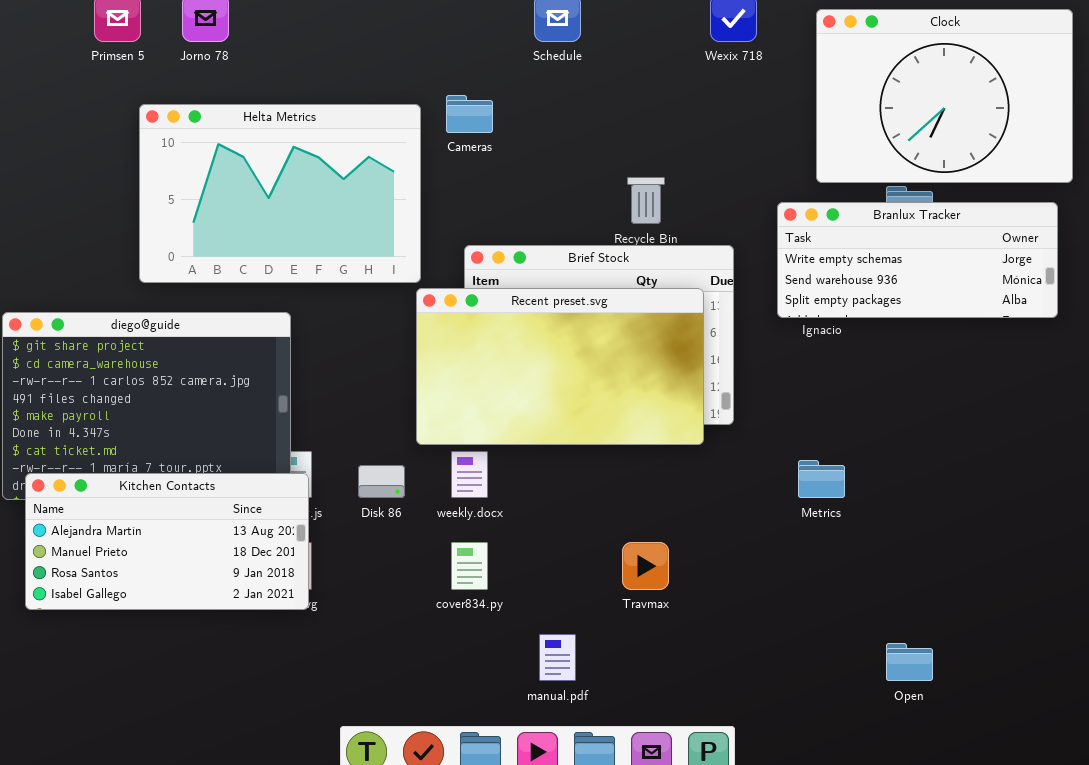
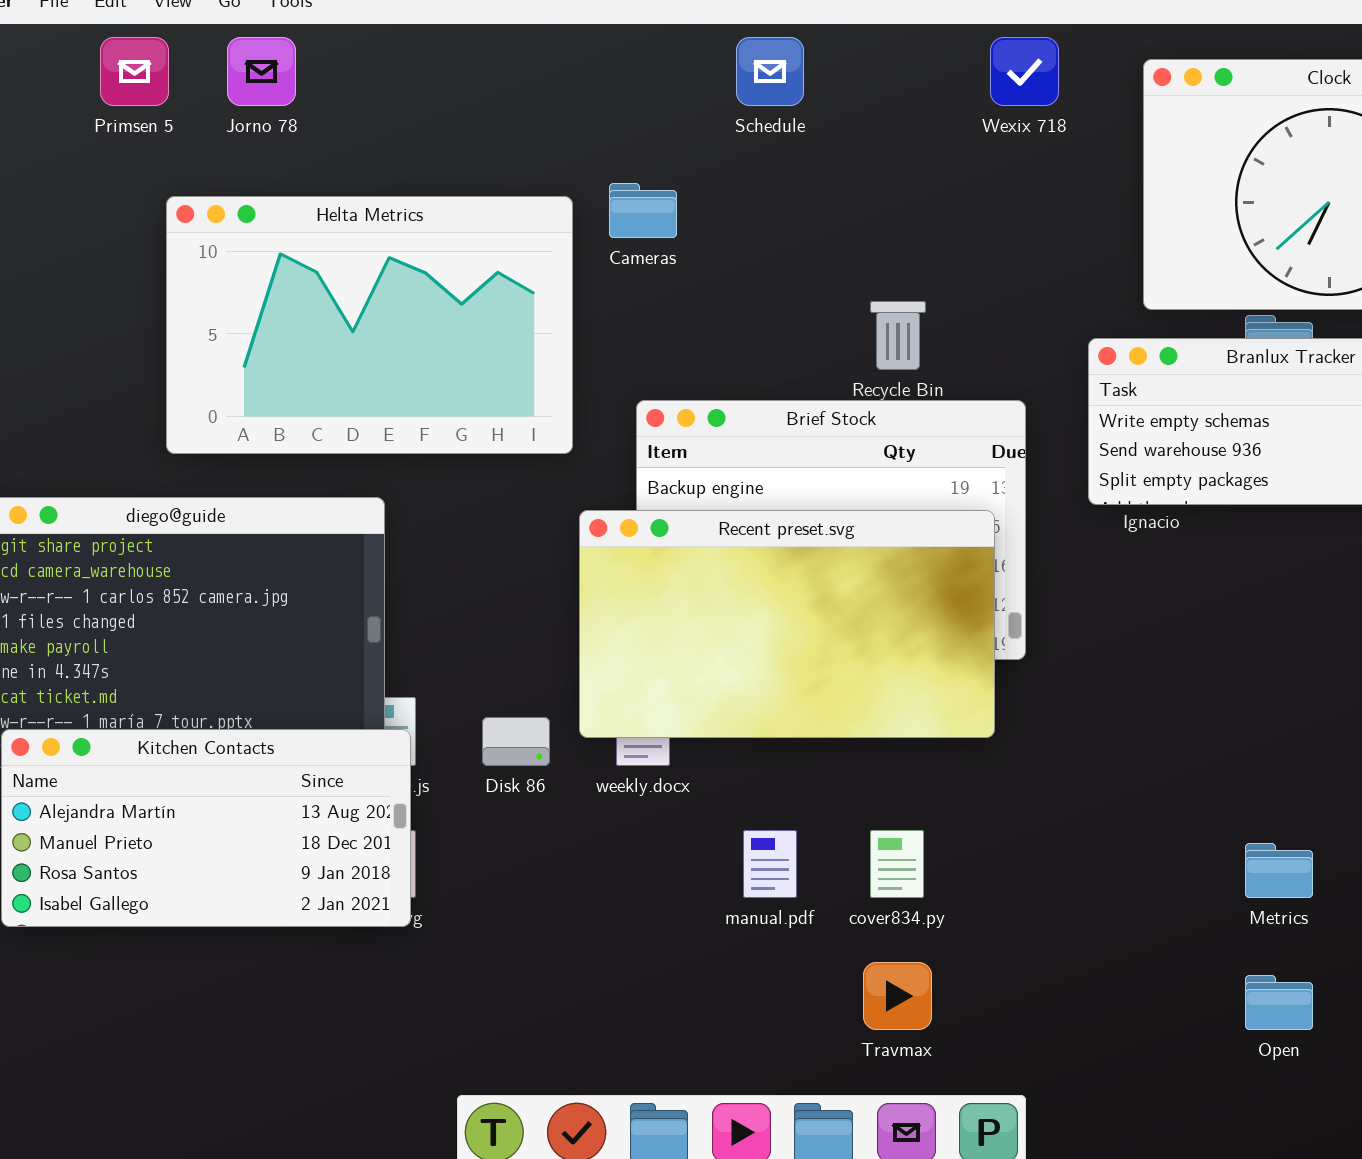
Recent preset.svg: [416,288,704,445] -> [579,510,995,738], moved
Metrics: [798,460,845,498] -> [1245,843,1313,898], moved
cover834.py: [451,542,488,590] -> [870,830,924,898], moved
Travmax: [622,542,669,590] -> [863,962,932,1030], moved
manual.pdf: [539,634,576,681] -> [743,830,797,898], moved

